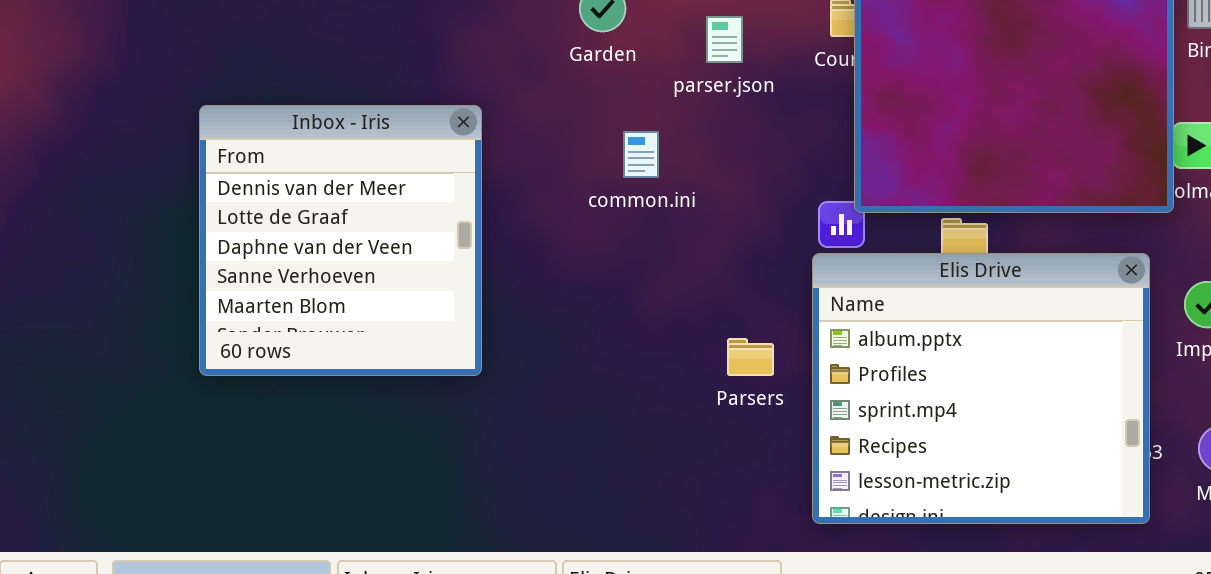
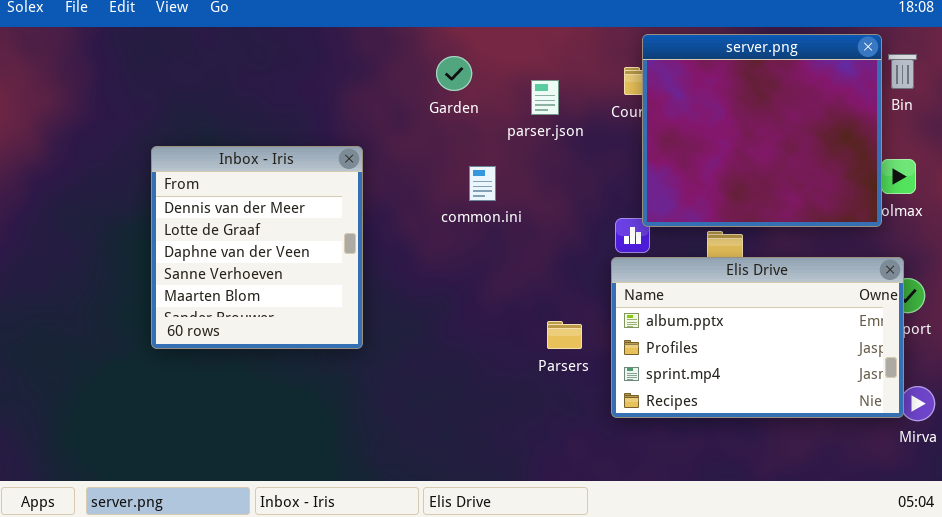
Elis Drive: [812,253,1150,524] -> [611,257,904,418], resized

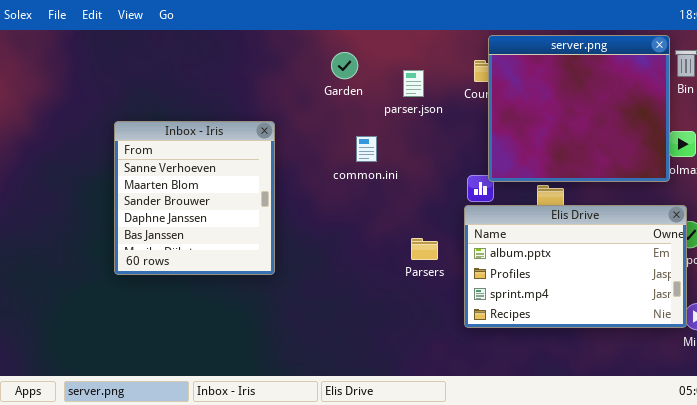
Inbox - Iris: [151,146,363,349] -> [114,121,275,275], scrolled down 3 rows
Parsers: [547,321,582,349] -> [411,238,438,260], moved

